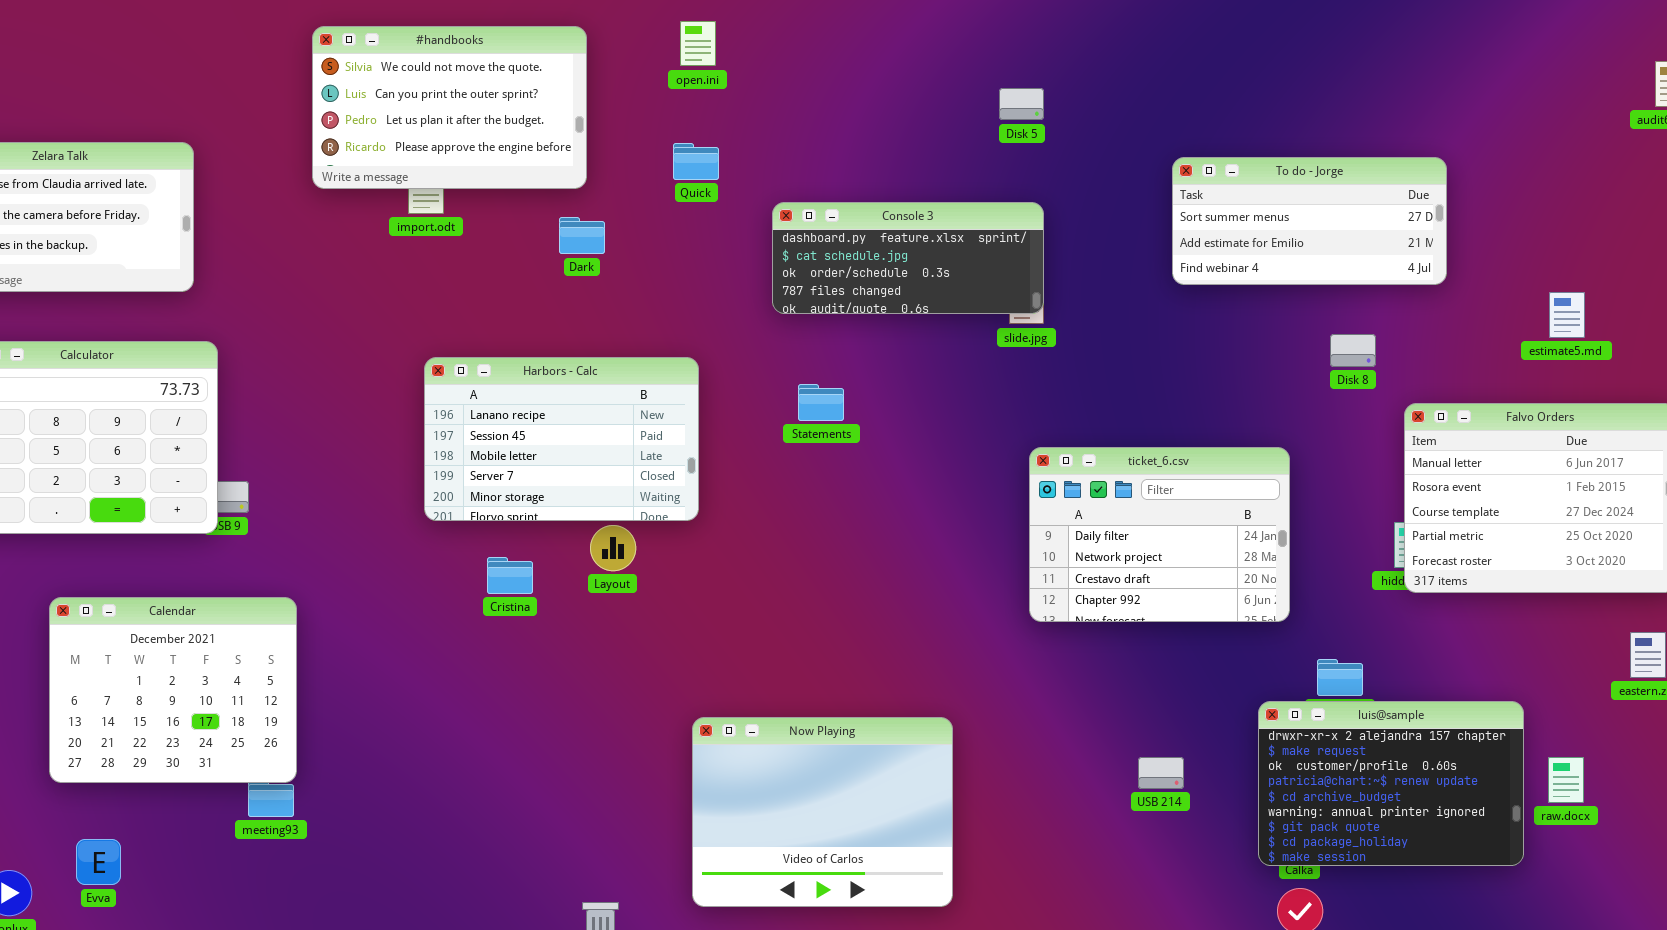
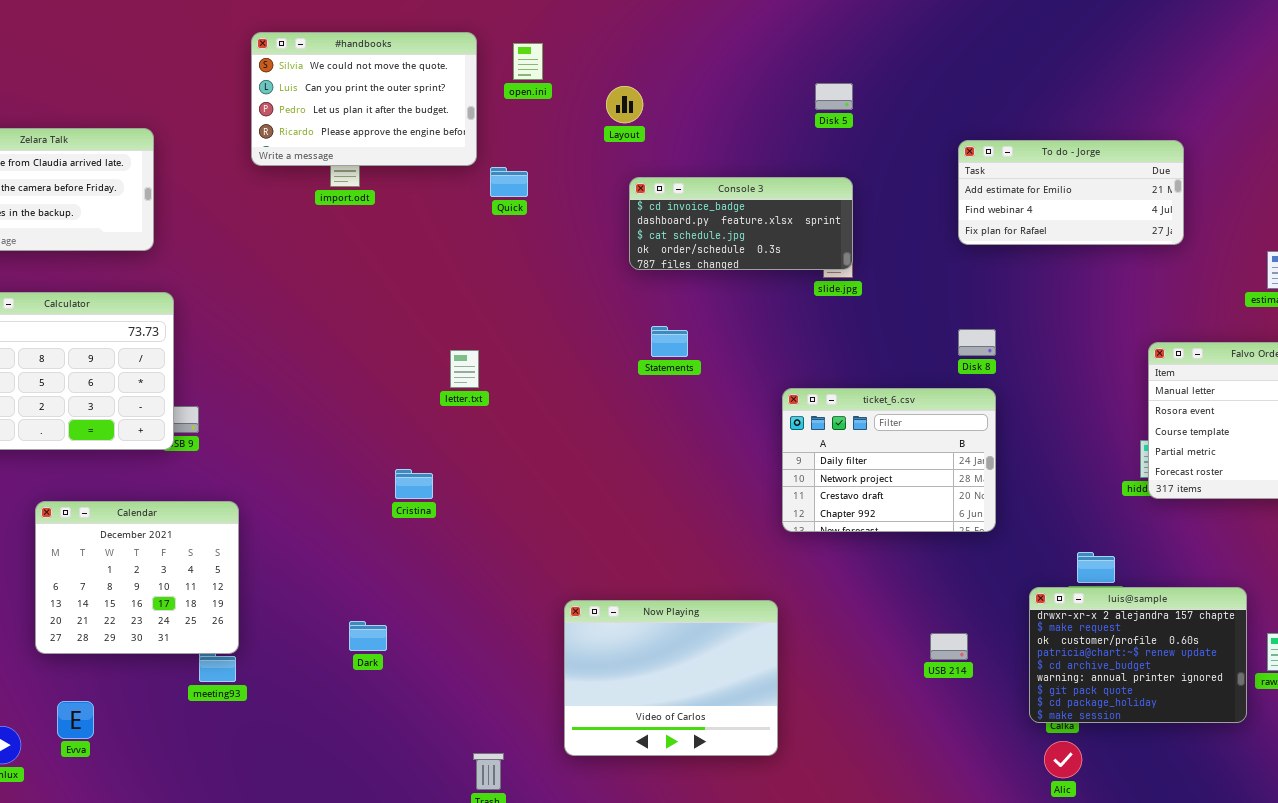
open.ini: [680,21,716,66] -> [513,43,543,80], moved
Quick: [673,143,719,180] -> [490,167,528,197], moved
To do - Jorge: [1172,157,1447,285] -> [958,140,1184,245], scrolled down 1 row
Console 3: [772,202,1044,314] -> [629,177,853,270], scrolled up 1 row
Dark: [559,217,605,254] -> [349,621,387,651], moved
Disk 8: [1330,334,1376,367] -> [958,329,996,356], moved
Harbors - Calc: [424,357,699,521] -> none, closed
ticket_6.csv: [1029,447,1290,622] -> [782,388,996,532], moved
Layout: [590,525,636,571] -> [606,86,643,123], moved

